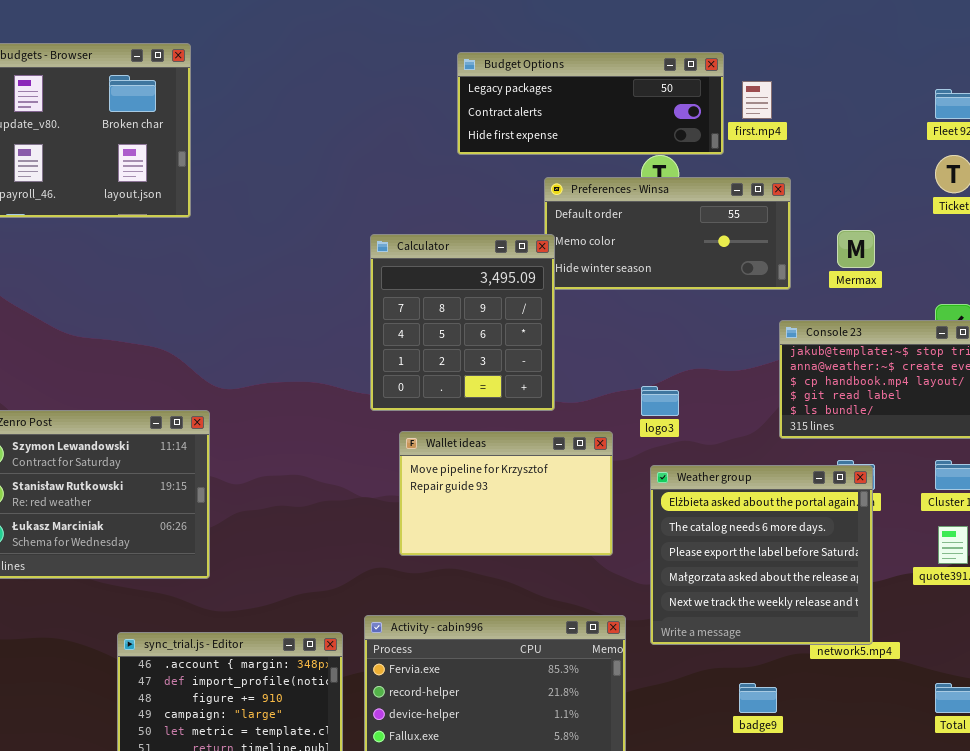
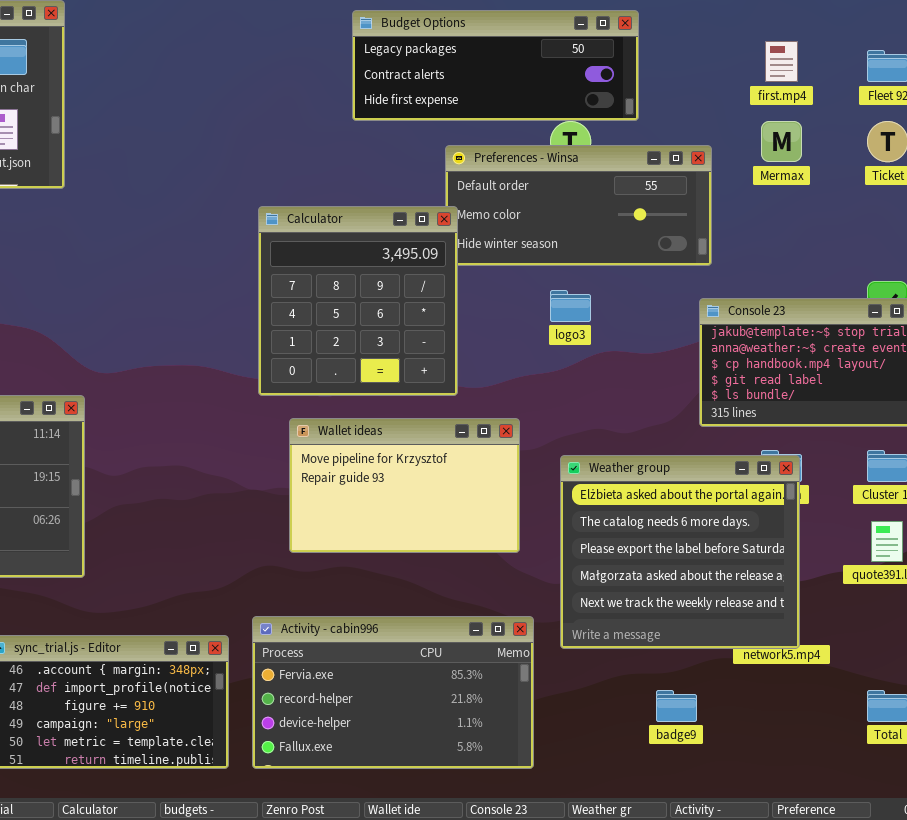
first.mp4: [742,81,772,119] -> [765,41,798,82], moved
Mermax: [837,230,875,268] -> [761,121,802,162], moved
logo3: [641,386,679,416] -> [550,290,591,322], moved

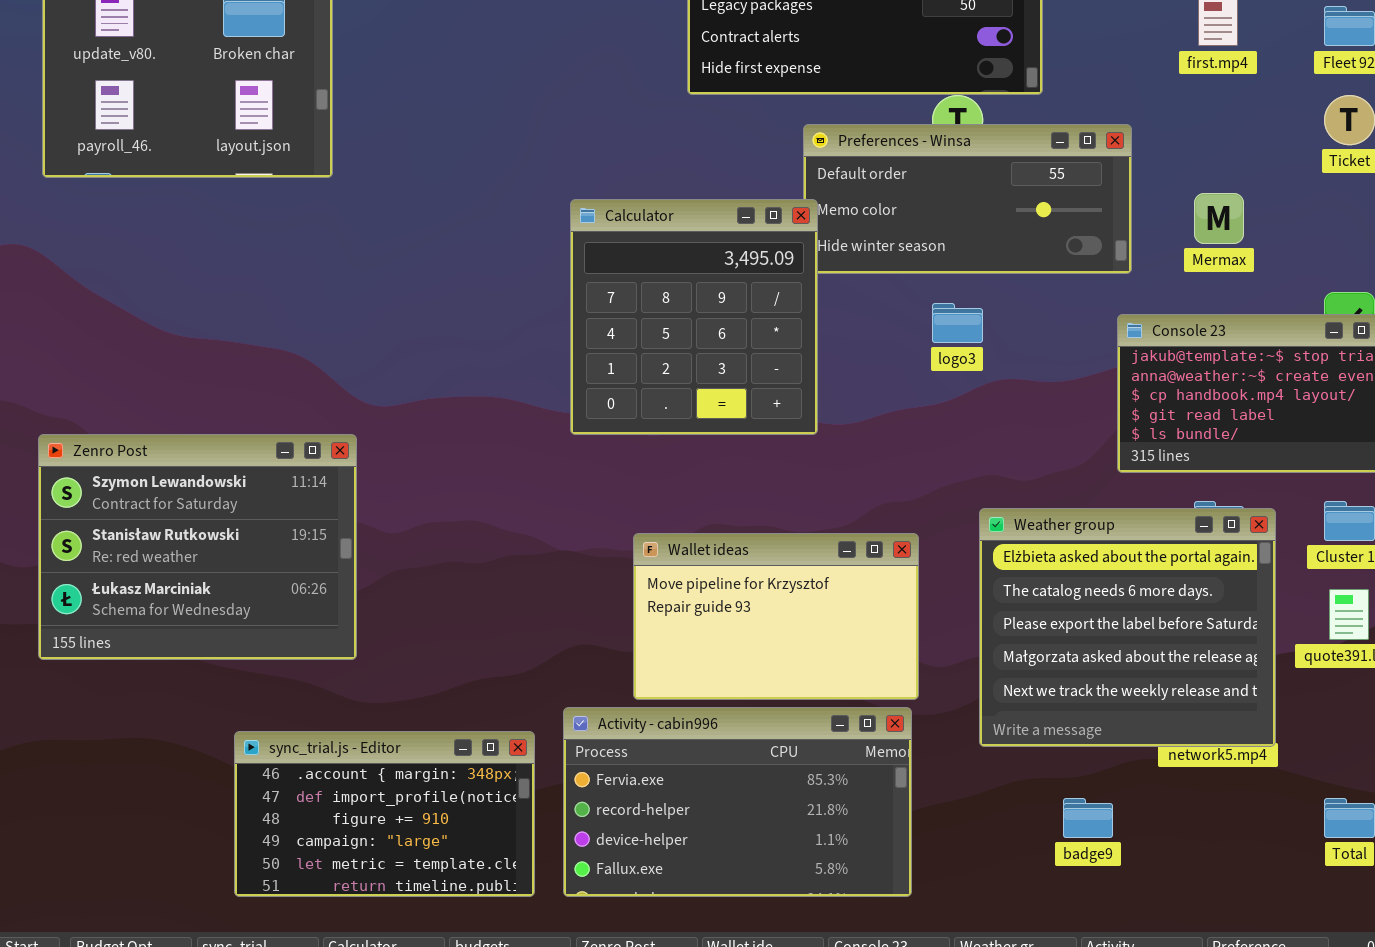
Mermax: [761,121,802,162] -> [1194,193,1244,244], moved
Wallet ideas: [289,418,520,553] -> [633,533,919,700], moved
Weather group: [560,455,800,649] -> [979,508,1276,747], moved

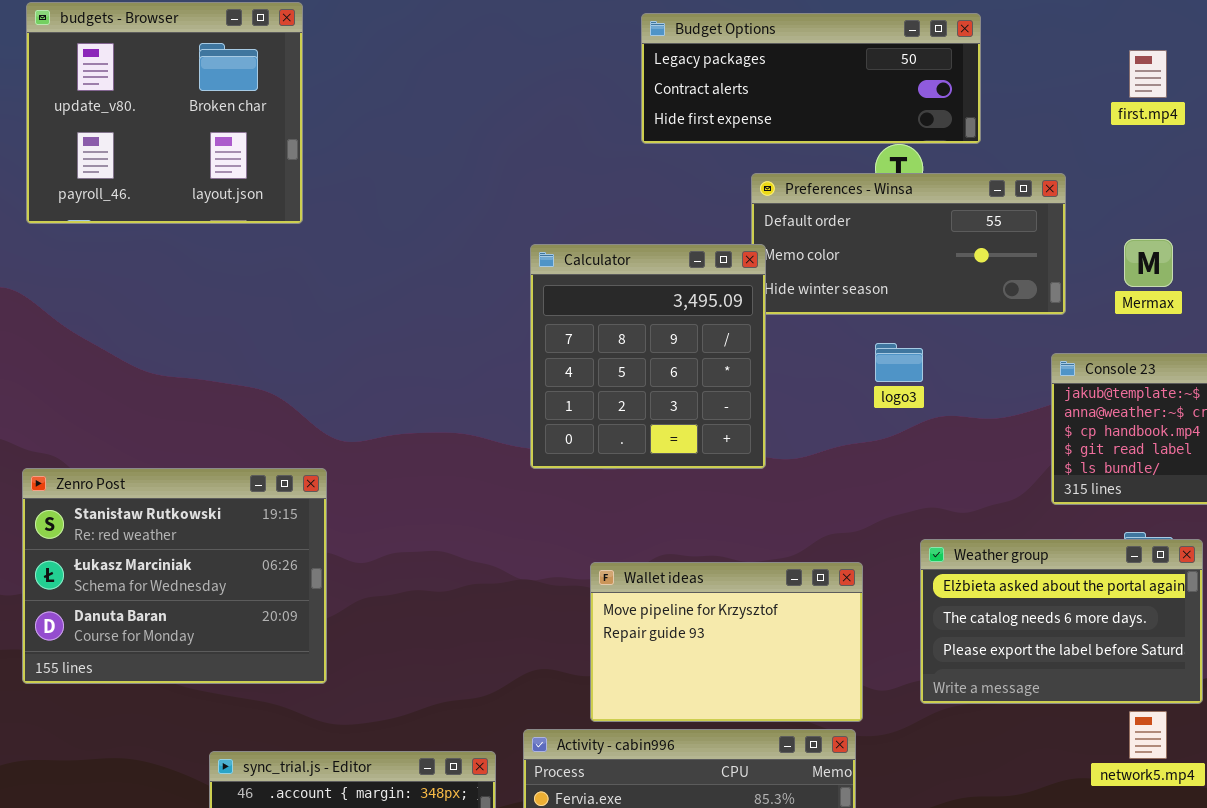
Zenro Post: [38,434,357,660] -> [22,468,327,684], scrolled down 1 row
Weather group: [979,508,1276,747] -> [920,539,1203,704], resized

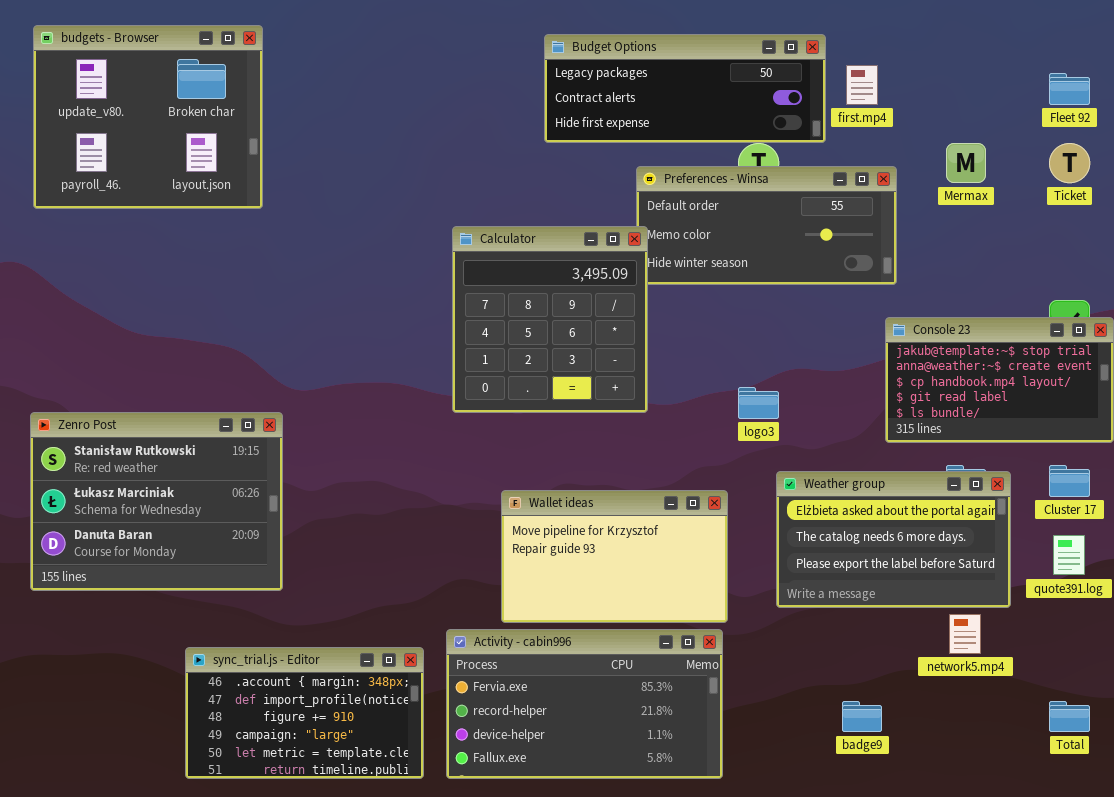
first.mp4: [1129,50,1167,98] -> [846,65,878,105], moved
Mermax: [1124,239,1173,287] -> [946,143,986,183], moved
logo3: [875,343,923,382] -> [738,387,779,419], moved

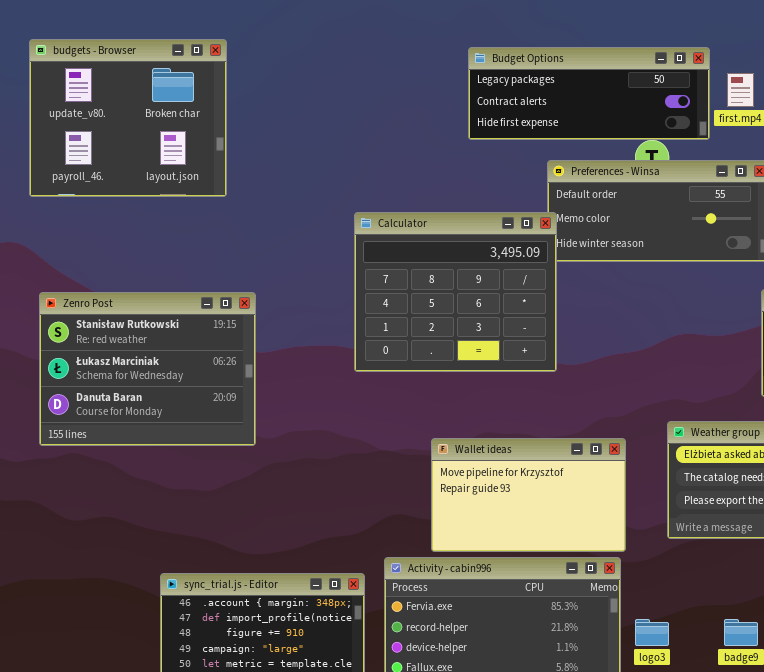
Calculator: [452,226,648,413] -> [354,212,557,372], resized
logo3: [738,387,779,419] -> [635,619,669,646], moved
Zenro Post: [30,412,283,591] -> [39,292,256,446], moved

